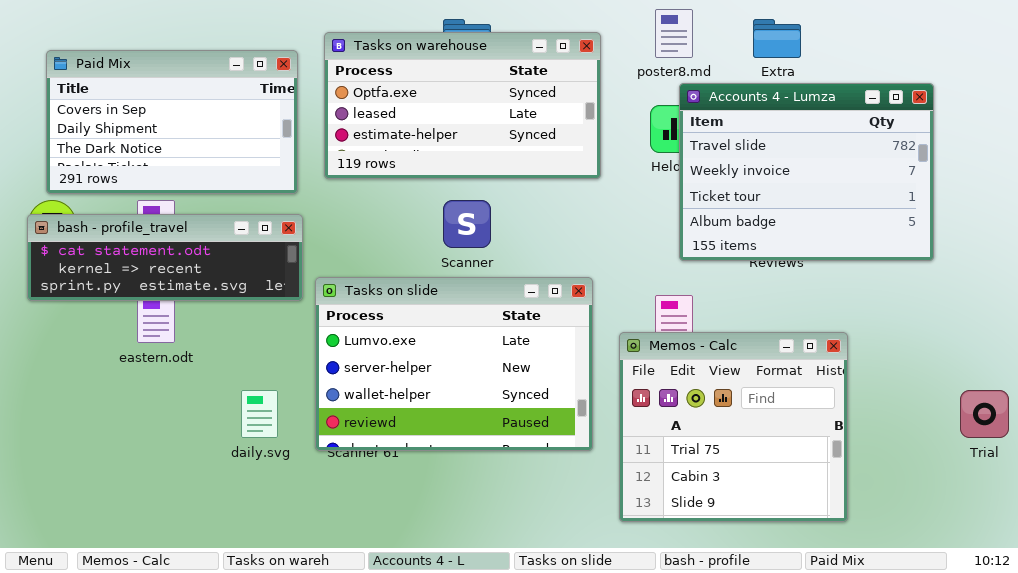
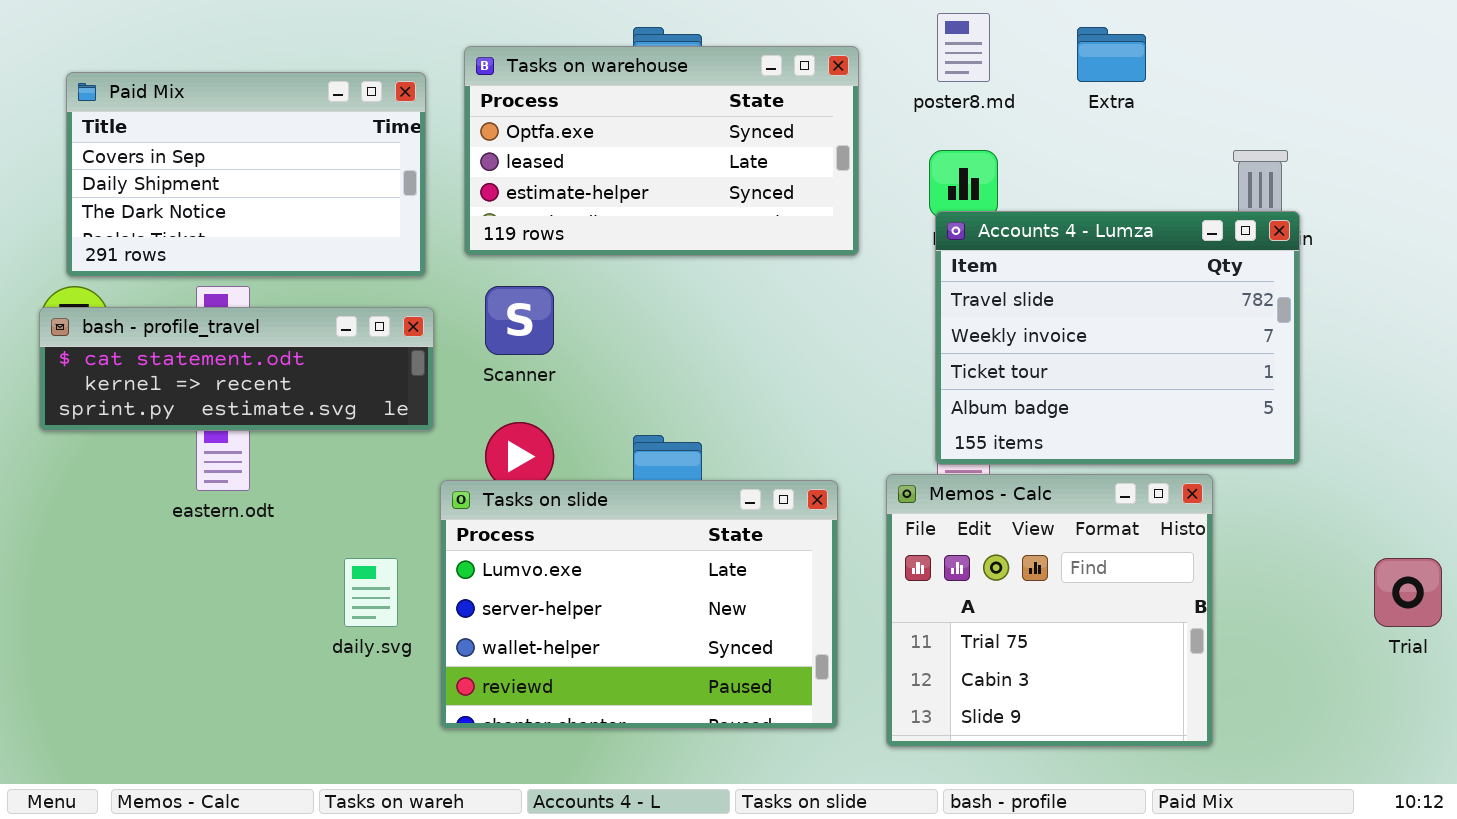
Accounts 4 - Lumza: [679,83,934,261] -> [935,211,1300,465], moved
Scanner: [443,200,491,248] -> [485,286,554,355], moved
Tasks on slide: [315,277,593,451] -> [440,480,838,729], moved

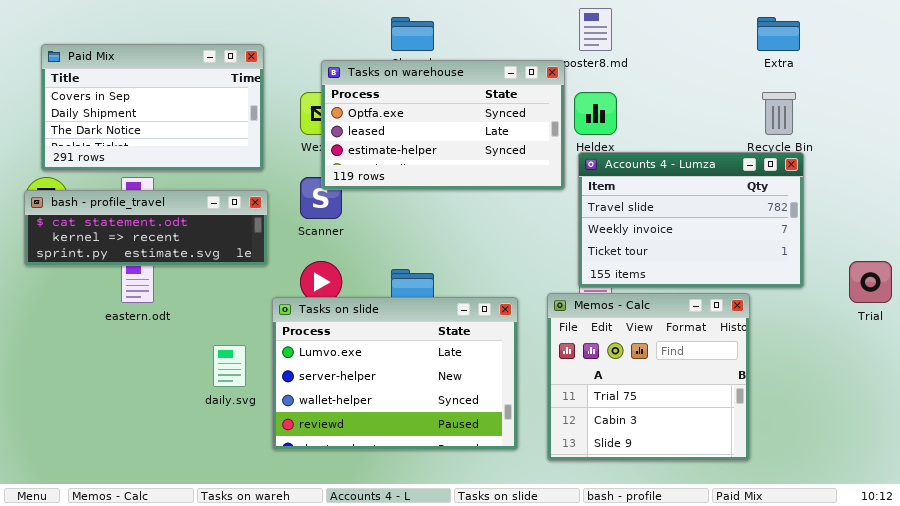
Extra: [1077,27,1146,82] -> [757,17,800,51], moved
Tasks on warehouse: [464,46,859,256] -> [321,60,565,190], moved
Accounts 4 - Lumza: [935,211,1300,465] -> [578,152,804,288], resized
Trial: [1374,558,1442,627] -> [849,261,892,303], moved

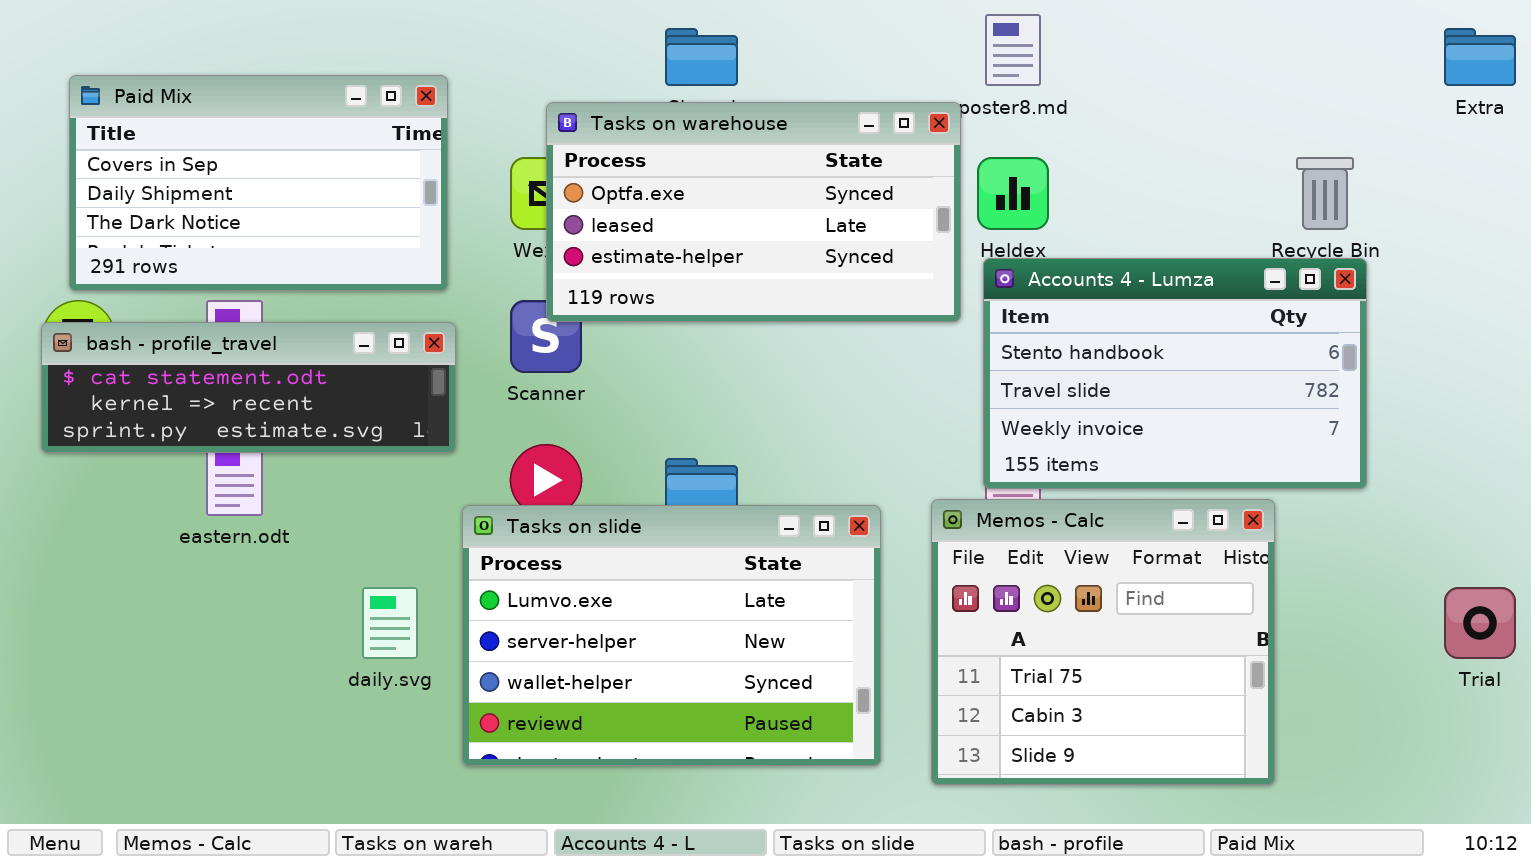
Extra: [757,17,800,51] -> [1444,28,1516,86], moved
Accounts 4 - Lumza: [578,152,804,288] -> [983,258,1367,489], scrolled up 1 row
Trial: [849,261,892,303] -> [1444,587,1516,659], moved

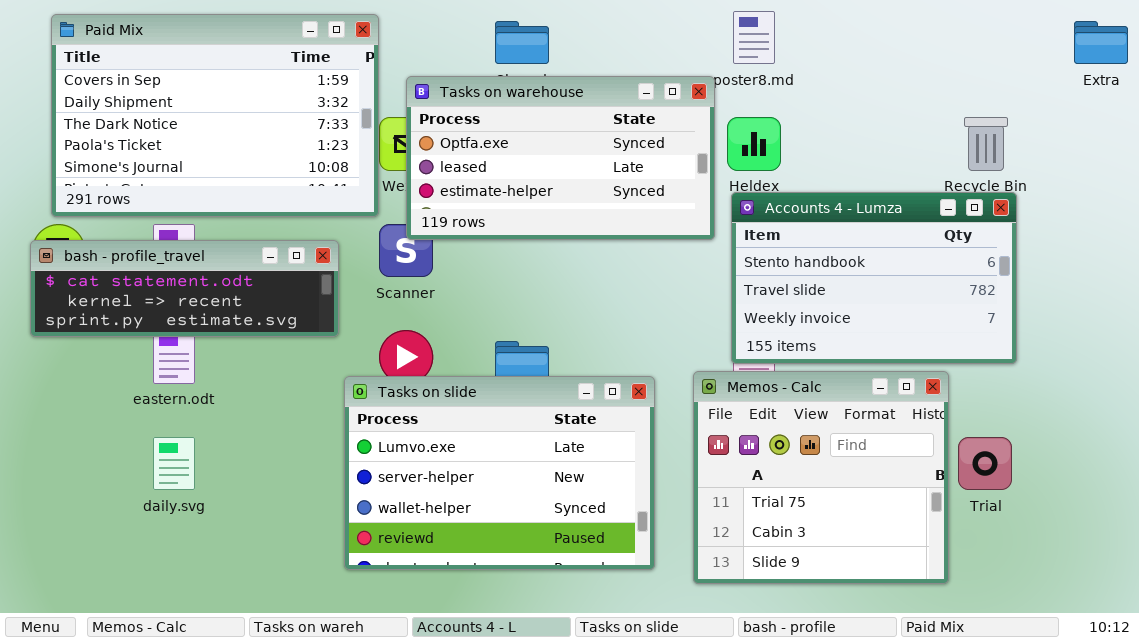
Paid Mix: [69,75,448,291] -> [51,14,379,217], resized
daily.svg: [362,587,418,659] -> [153,437,195,490], moved
Trial: [1444,587,1516,659] -> [958,437,1012,490], moved

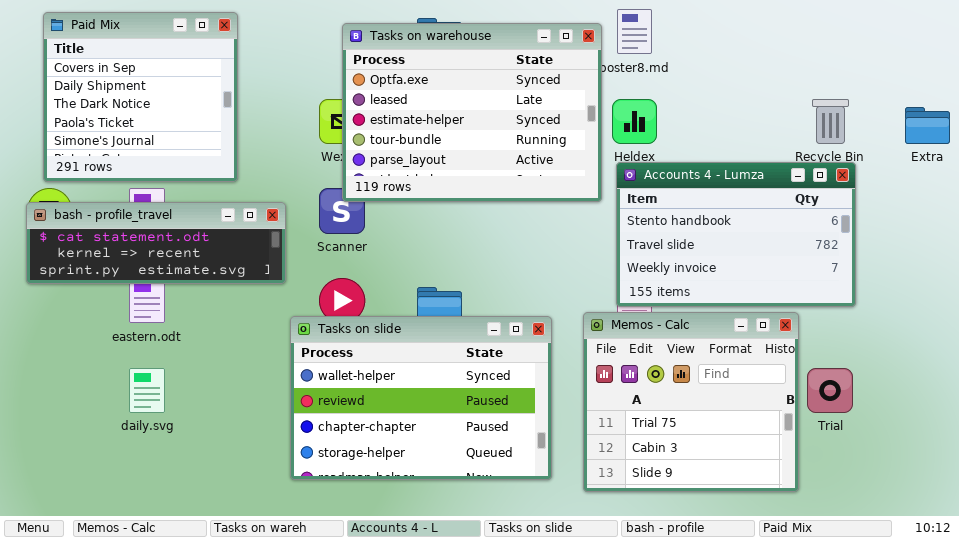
Paid Mix: [51,14,379,217] -> [43,12,238,182], resized
Extra: [1074,21,1128,64] -> [905,107,950,144], moved
Tasks on warehouse: [406,76,715,240] -> [342,23,602,202], resized
Tasks on slide: [344,376,655,570] -> [290,316,552,480], scrolled down 2 rows

